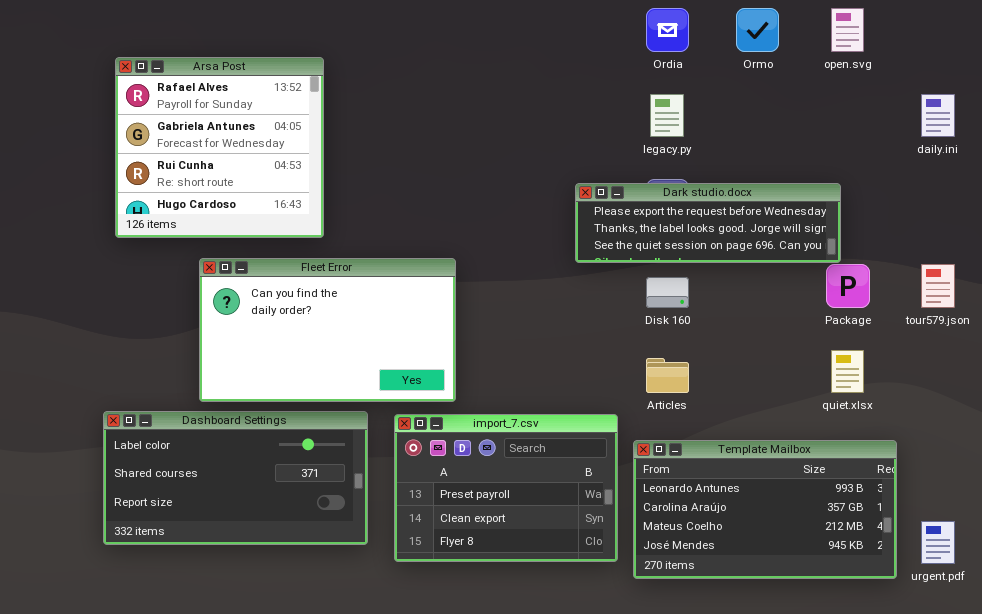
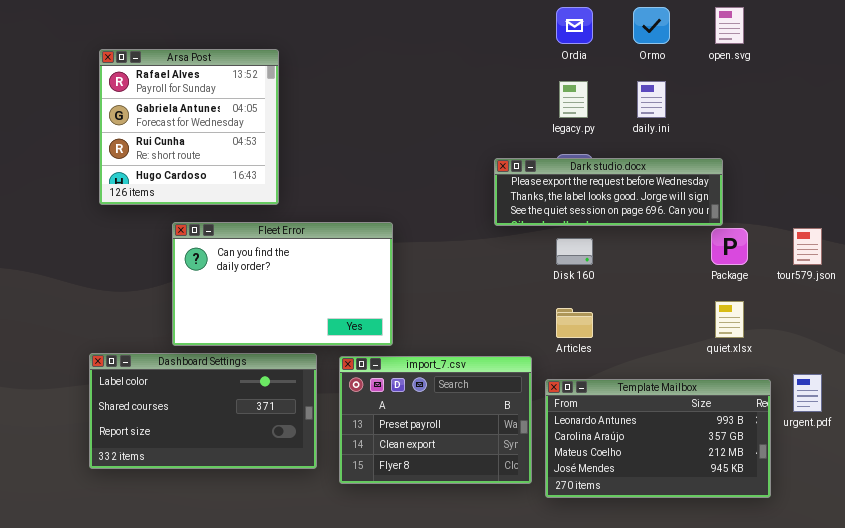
daily.ini: [921,94,955,137] -> [637,81,666,118], moved
urgent.pdf: [921,521,955,564] -> [793,374,822,412], moved

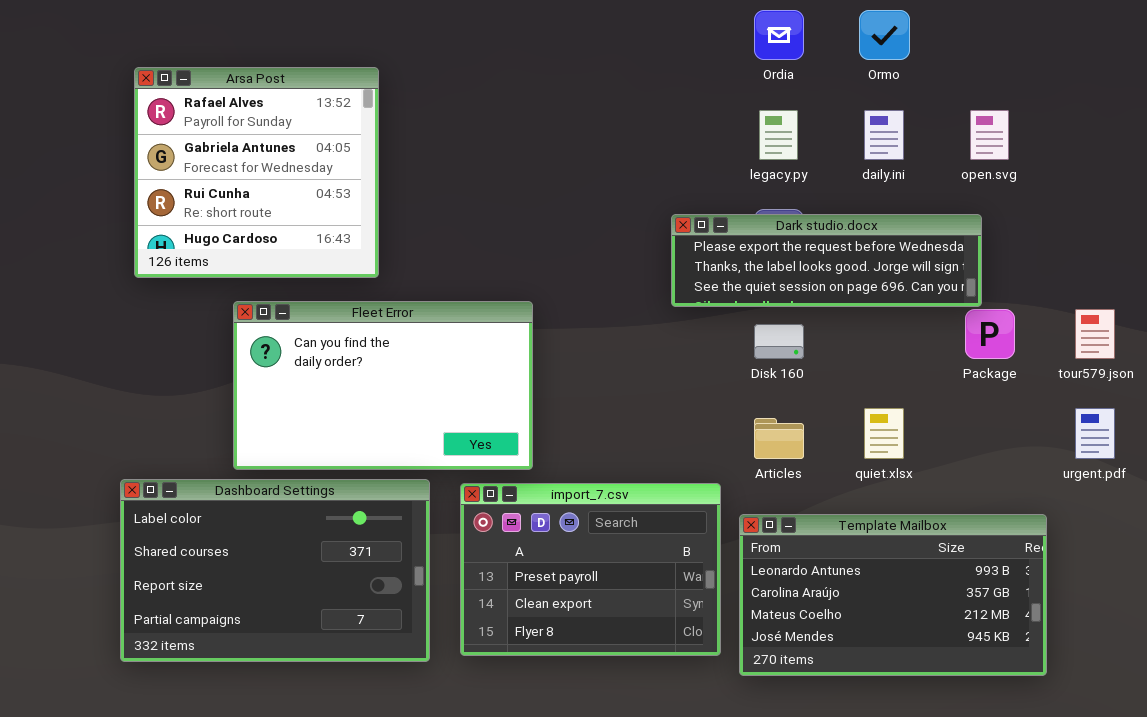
open.svg: [715,7,744,44] -> [970,110,1009,160], moved
quiet.xlsx: [715,301,744,338] -> [864,408,904,459], moved
Dashboard Settings: [89,353,317,469] -> [120,479,430,662], resized
urgent.pdf: [793,374,822,412] -> [1075,408,1115,459], moved

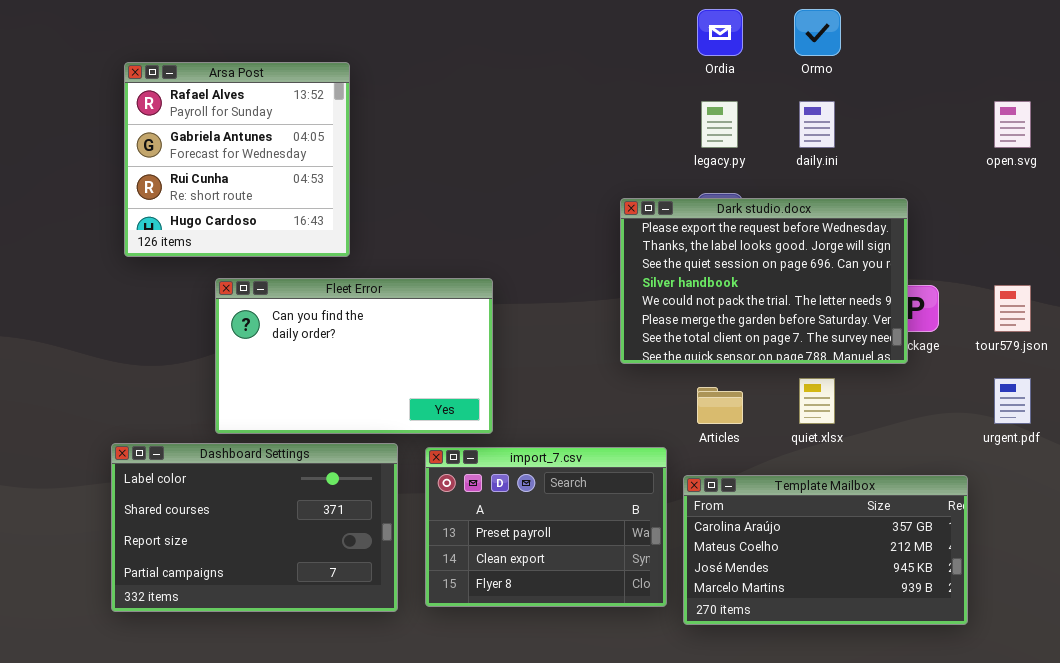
open.svg: [970,110,1009,160] -> [994,101,1031,148], moved
Dark studio.docx: [671,214,982,307] -> [620,198,908,364], resized
Template Mailbox: [739,514,1047,676] -> [683,475,968,625], scrolled down 1 row

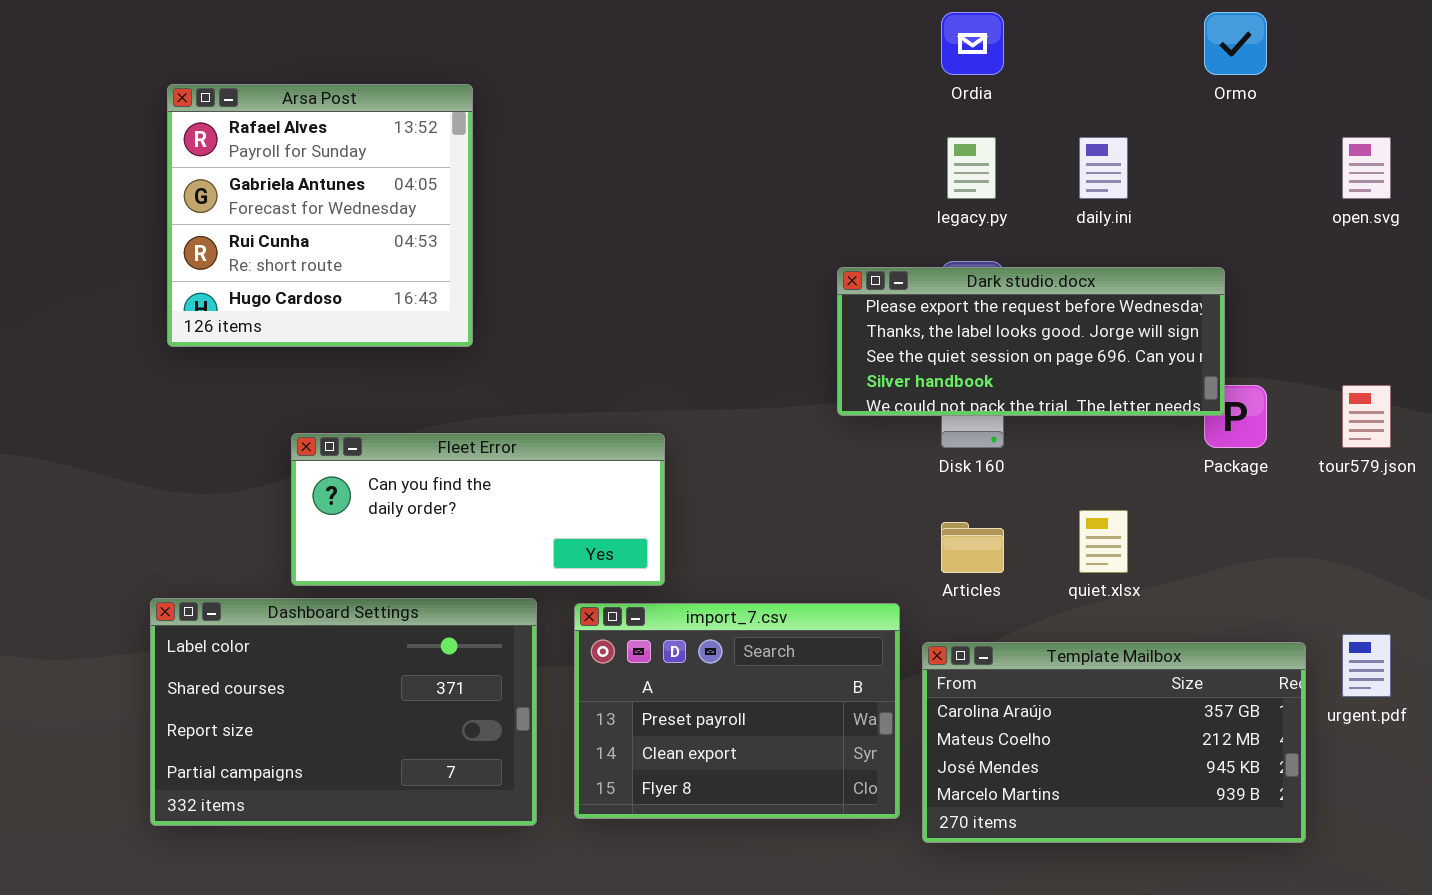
Ormo: [794,9,841,56] -> [1204,12,1267,75], moved
Dark studio.docx: [620,198,908,364] -> [837,267,1225,416], resized
Fleet Error: [215,278,493,434] -> [291,433,665,586], resized
urgent.pdf: [994,378,1031,424] -> [1342,634,1391,697], moved

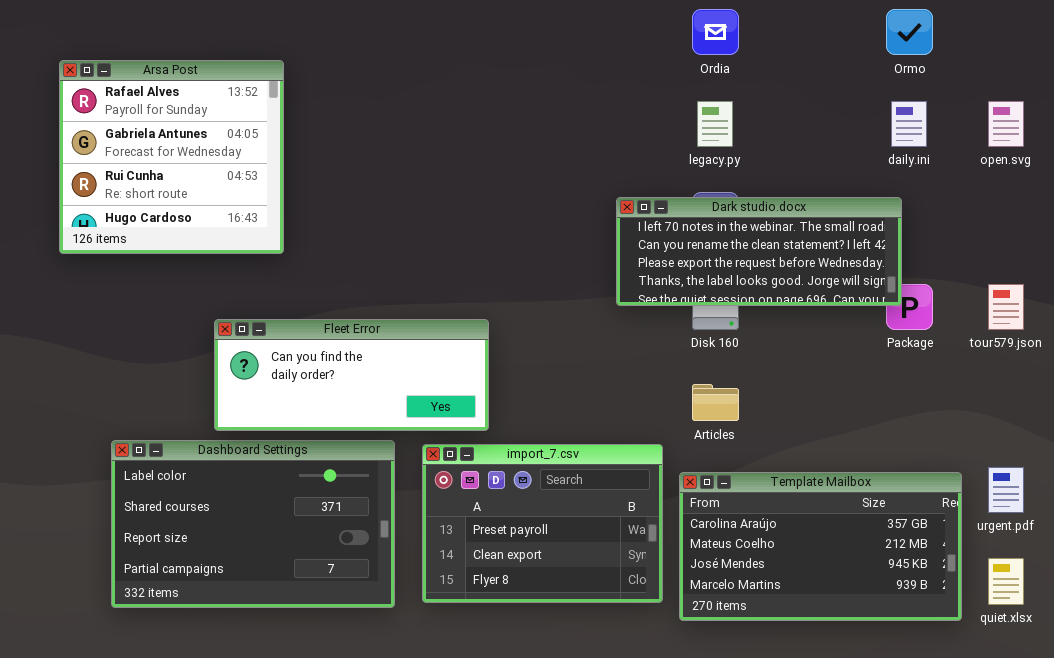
Arsa Post: [167,84,473,347] -> [59,60,284,254], moved
daily.ini: [1079,137,1128,199] -> [891,101,927,147], moved
Dark studio.docx: [837,267,1225,416] -> [616,197,902,306], scrolled up 2 rows
quiet.xlsx: [1079,510,1128,573] -> [988,558,1024,605], moved

